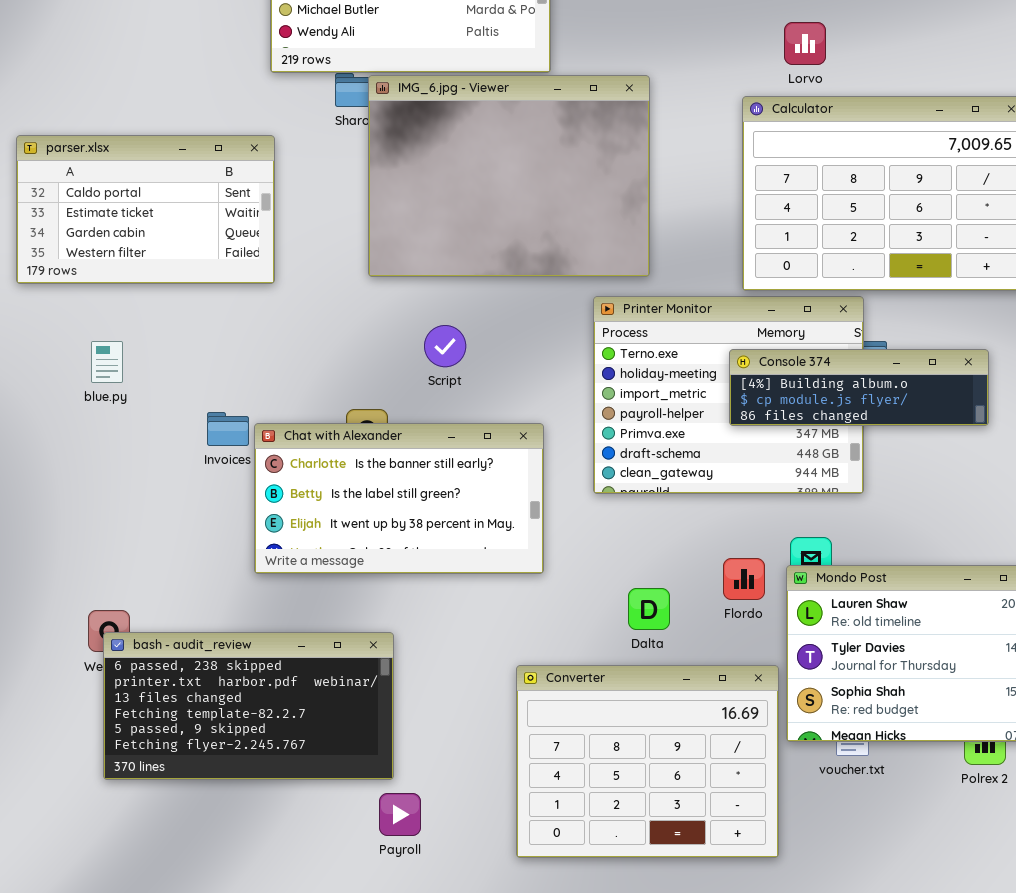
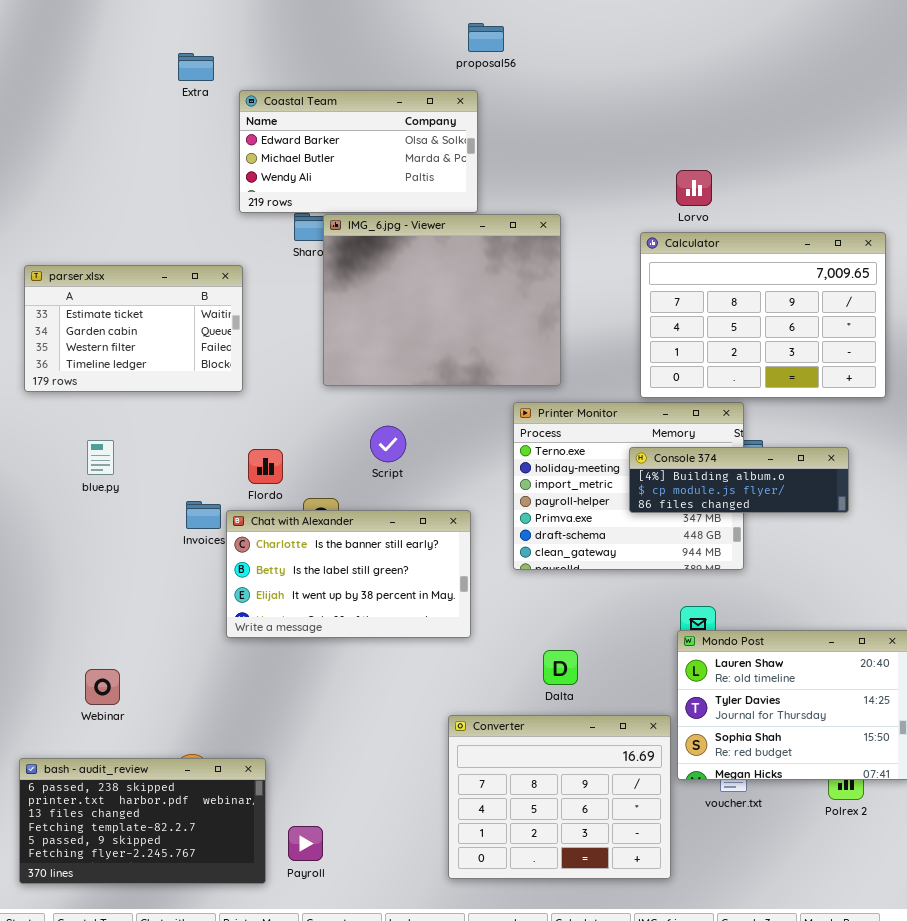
parser.xlsx: [16,135,275,284] -> [24,265,243,392], scrolled down 1 row
Flordo: [723,558,765,600] -> [248,449,283,484], moved
bash - audit_review: [103,632,394,780] -> [19,758,266,884], moved
Payroll: [379,793,421,836] -> [288,826,323,861], moved

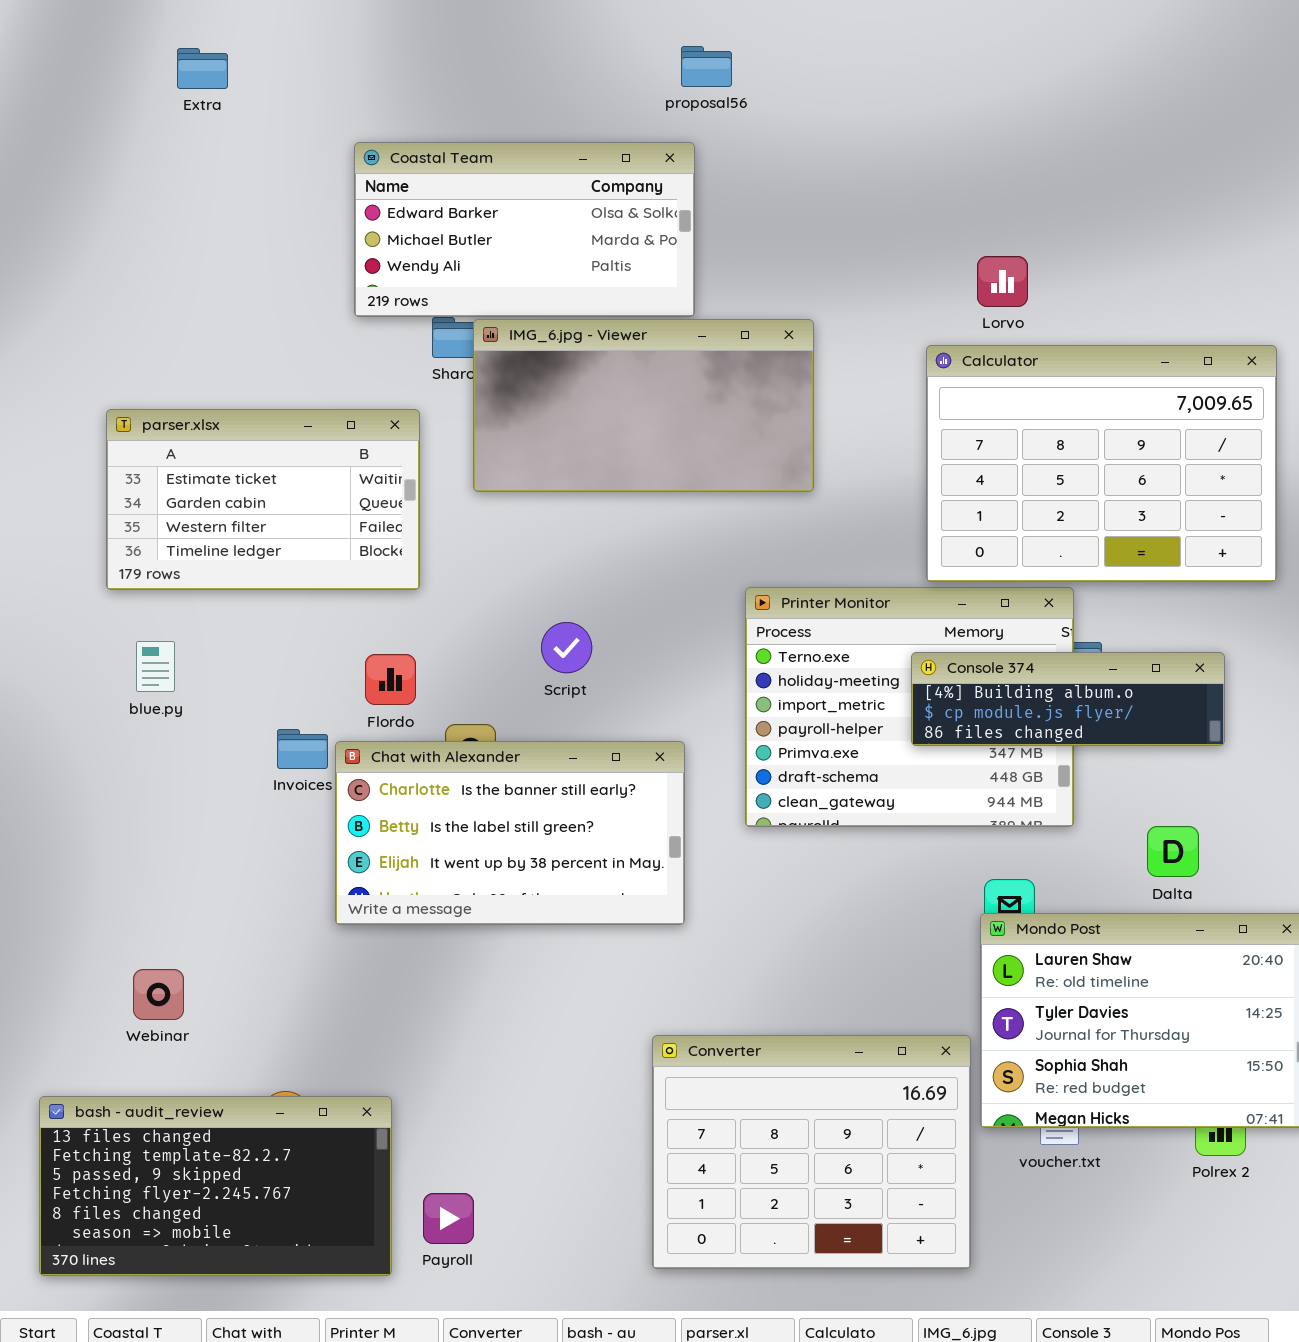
Extra: [178,53,214,81] -> [177,48,228,89], moved
IMG_6.jpg - Viewer: [323,214,561,386] -> [473,319,814,492], resized
parser.xlsx: [24,265,243,392] -> [106,409,420,590], moved
Dalta: [543,650,578,685] -> [1147,826,1199,877], moved
bash - audit_review: [19,758,266,884] -> [39,1096,392,1276], scrolled down 2 rows

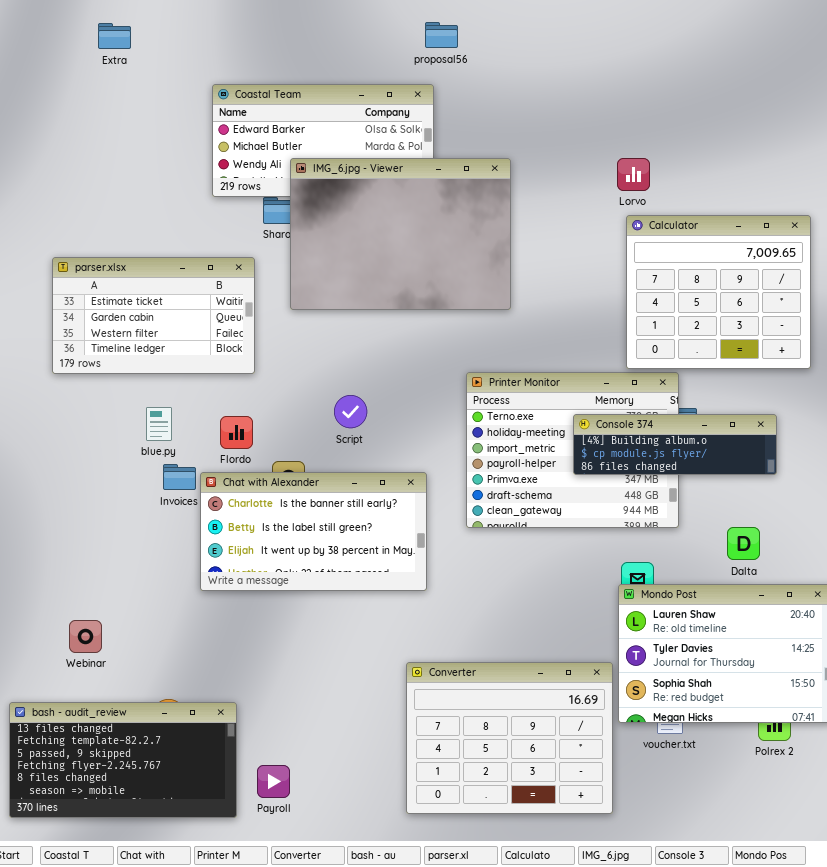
IMG_6.jpg - Viewer: [473,319,814,492] -> [290,158,511,310], resized
Calculator: [926,345,1277,582] -> [626,215,811,369], resized
blue.py: [136,641,175,692] -> [146,407,172,441], moved

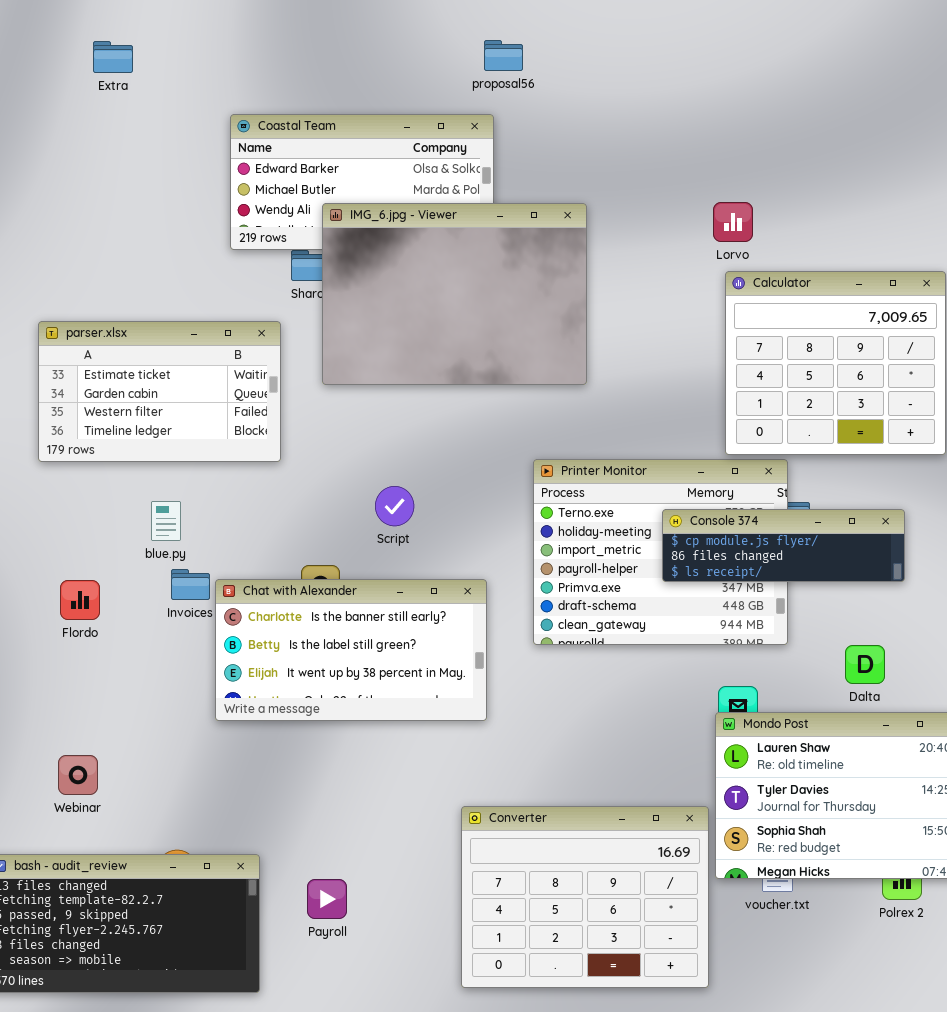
Console 374: [573,414,777,475] -> [662,509,905,582], scrolled down 1 row
Flordo: [220,416,253,449] -> [60,580,100,620], moved
Payroll: [257,765,290,798] -> [307,879,347,919], moved

